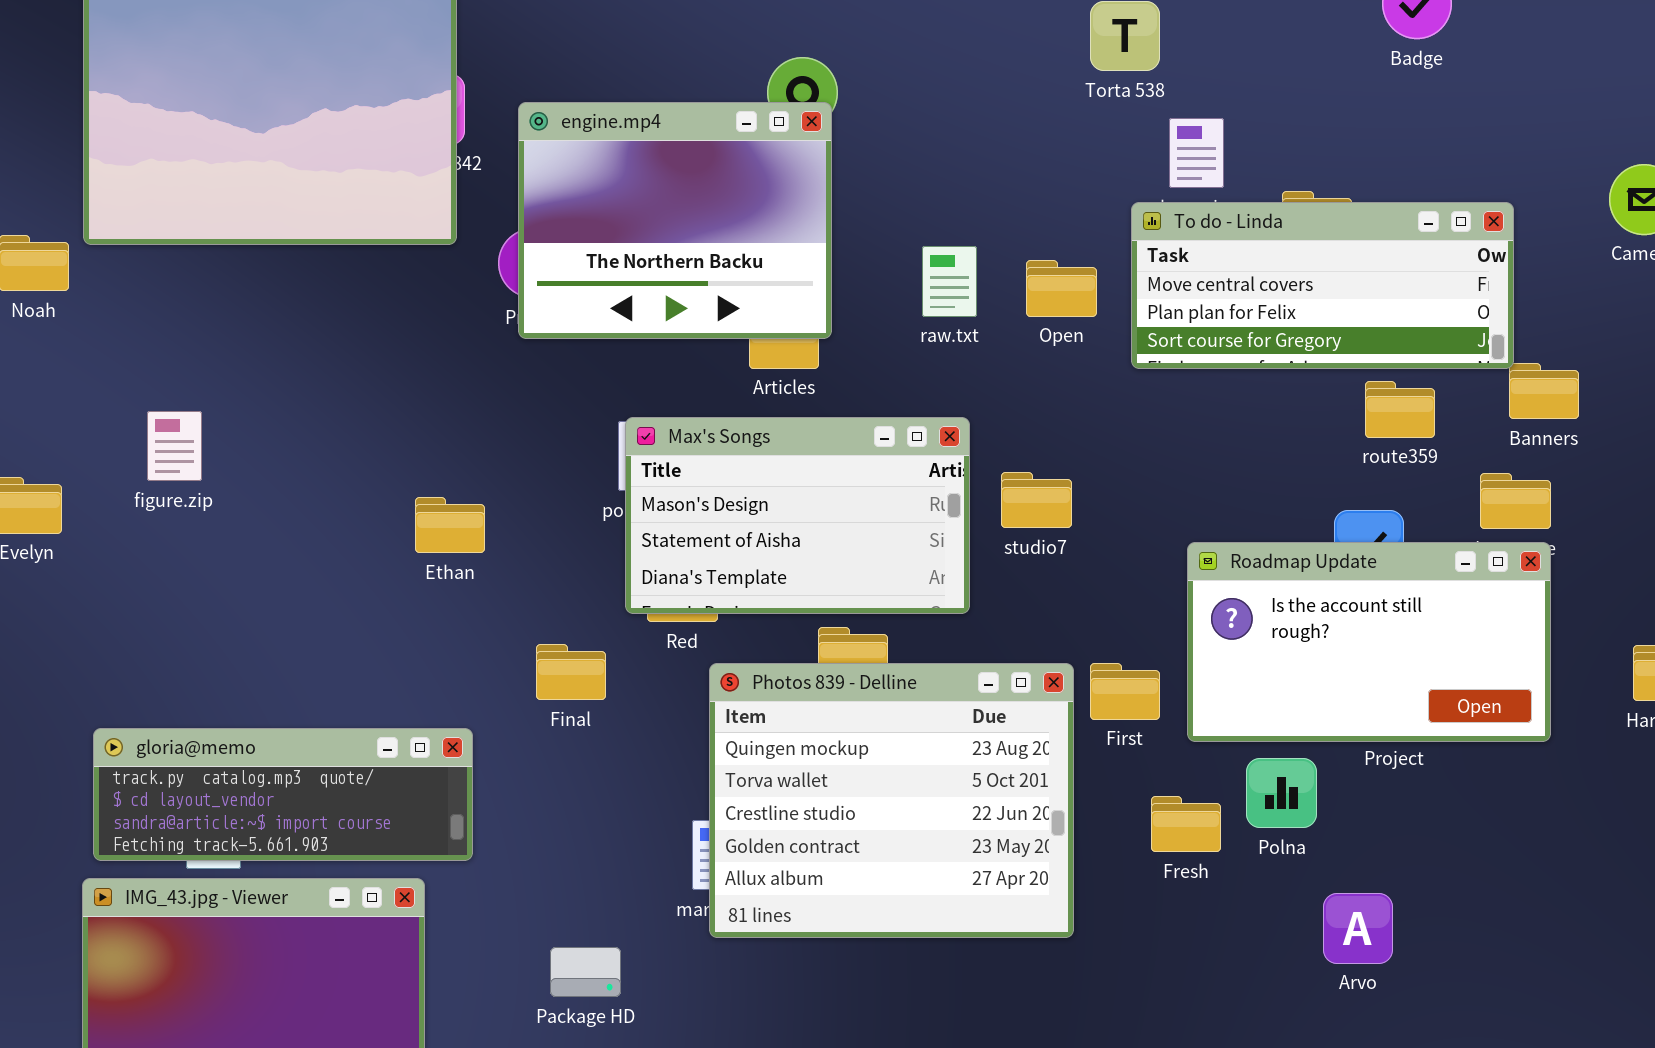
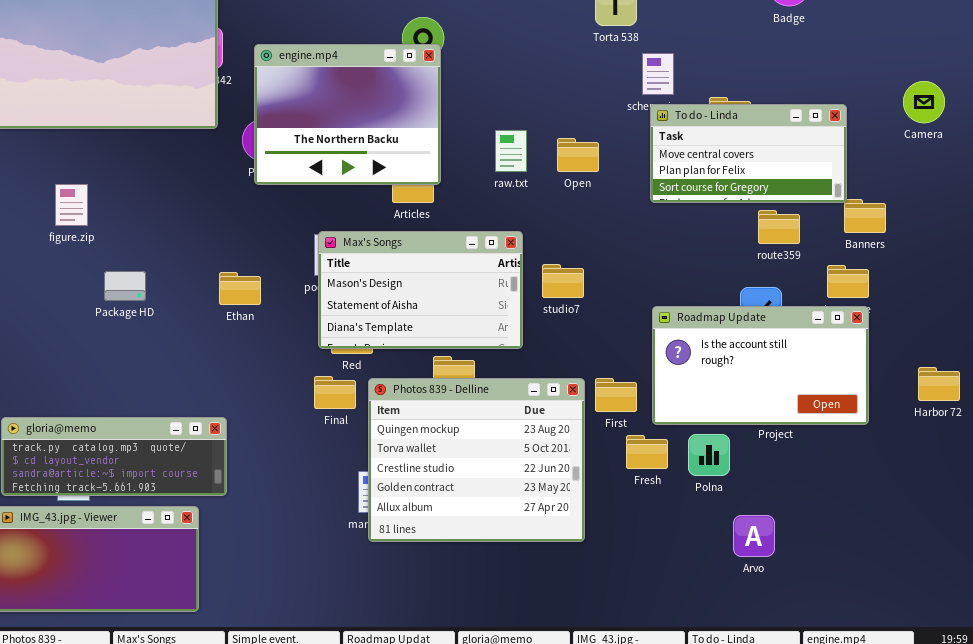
To do - Linda: [1131,202,1514,369] -> [650,104,847,203], resized
figure.zip: [147,411,202,481] -> [55,184,88,226], moved
Ethan: [415,497,485,553] -> [219,272,261,305], moved
Final: [536,644,606,700] -> [314,376,356,409], moved
Fresh: [1151,796,1221,852] -> [626,435,668,469], moved
Package HD: [550,947,621,997] -> [104,271,146,301], moved

